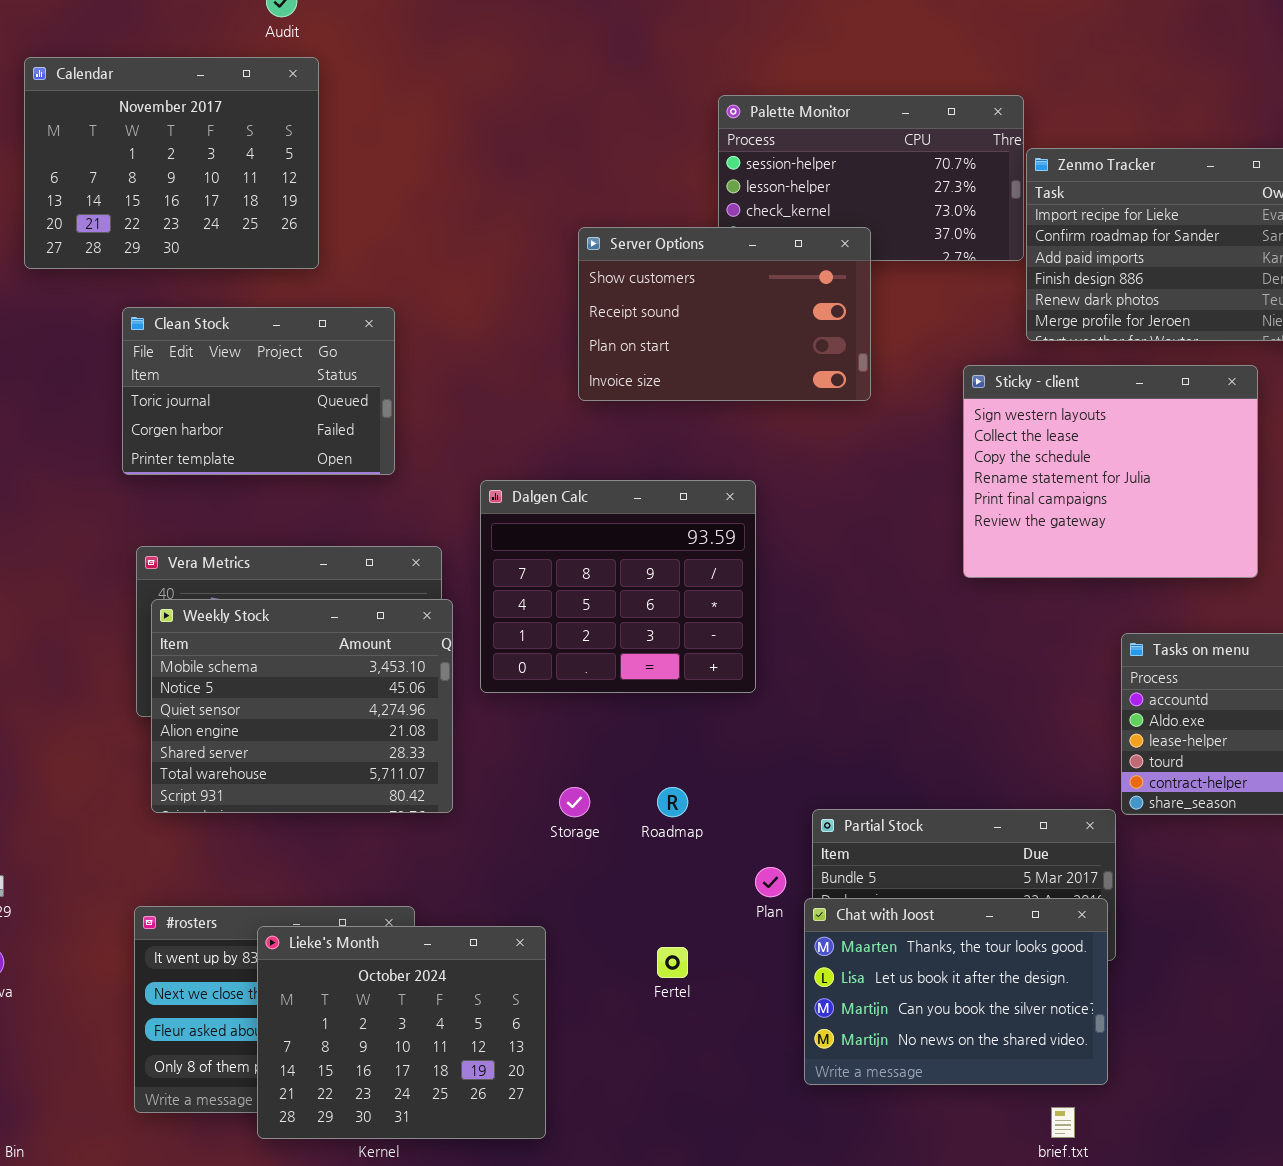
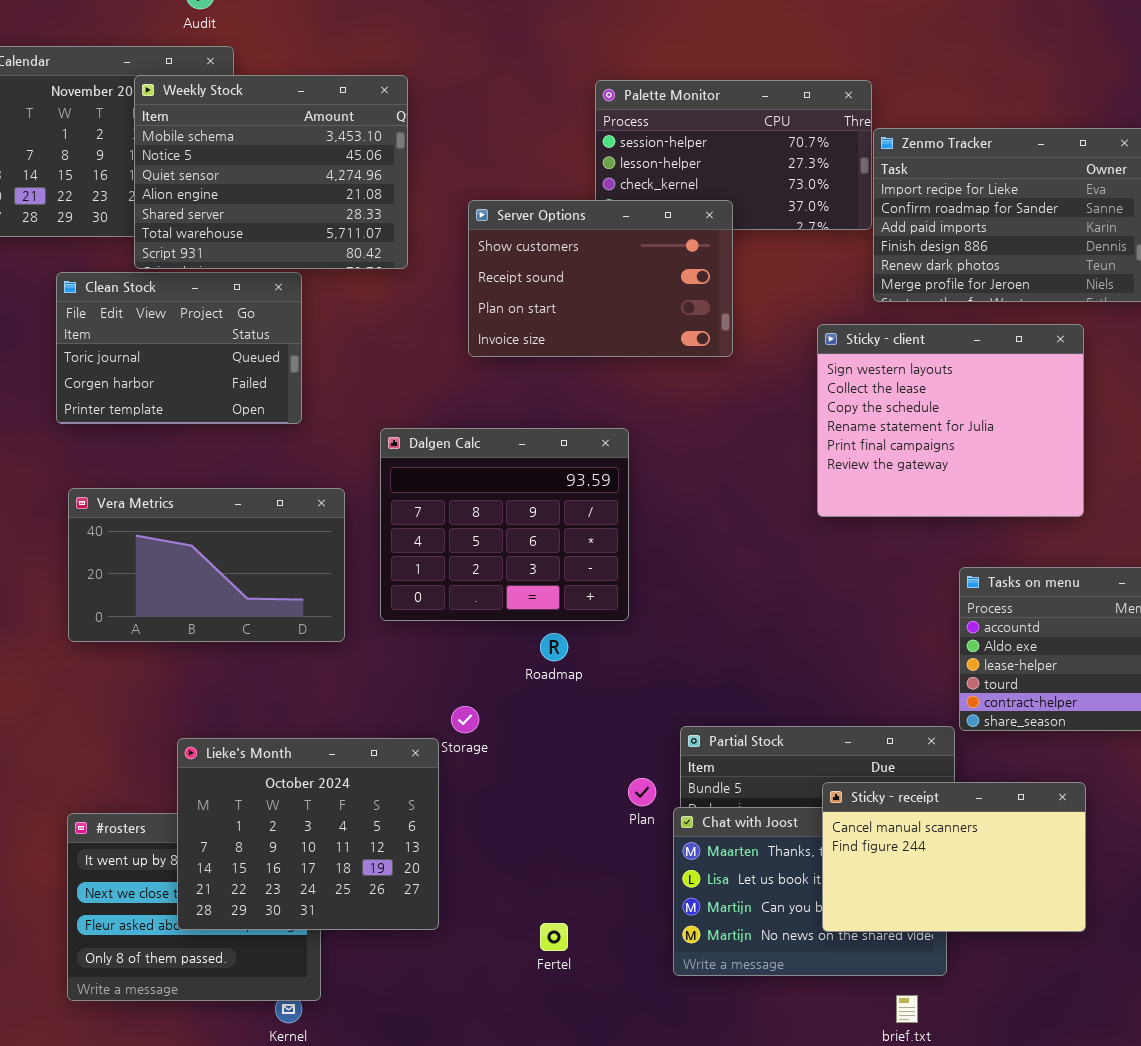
Weekly Stock: [151,599,453,813] -> [134,75,408,269], moved
Roadmap: [657,787,688,817] -> [540,633,568,661], moved
Sticky - receipt: none -> [822,782,1086,932], opened
Lieke's Month: [257,926,546,1139] -> [177,738,439,930], moved
Fertel: [657,947,688,978] -> [540,923,568,951], moved

